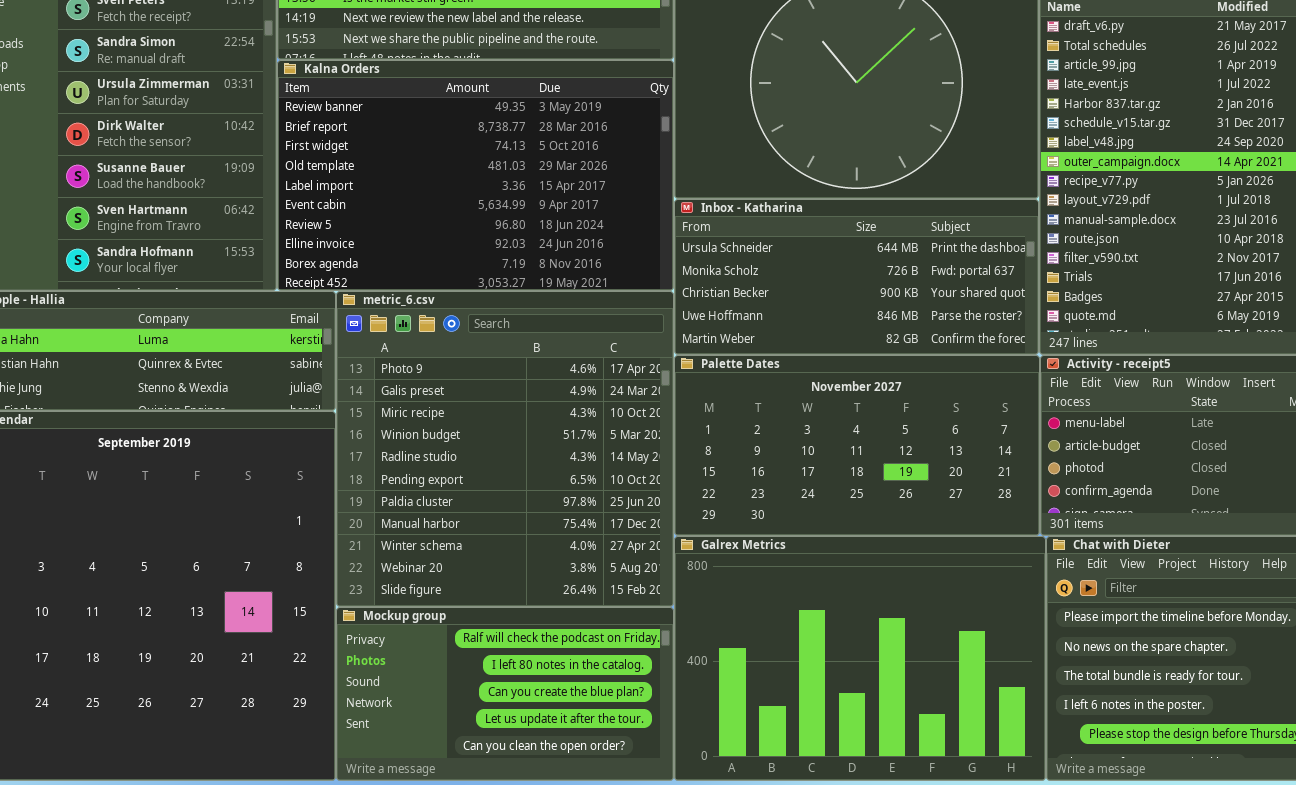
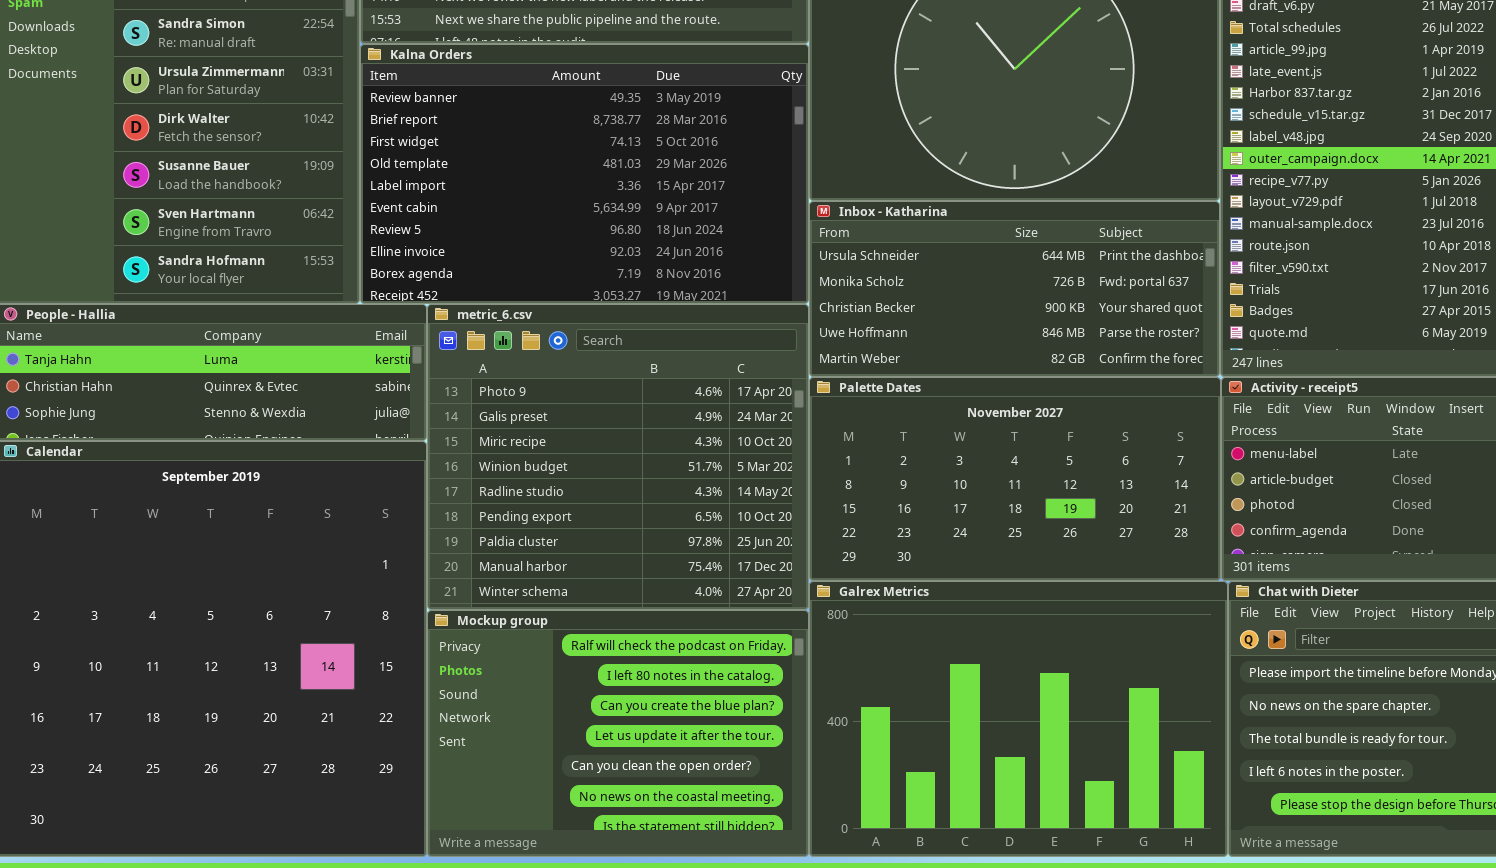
metric_6.csv: [336,291,674,607] -> [427,304,809,610], resized
Mockup group: [336,607,674,781] -> [427,610,809,857], resized

